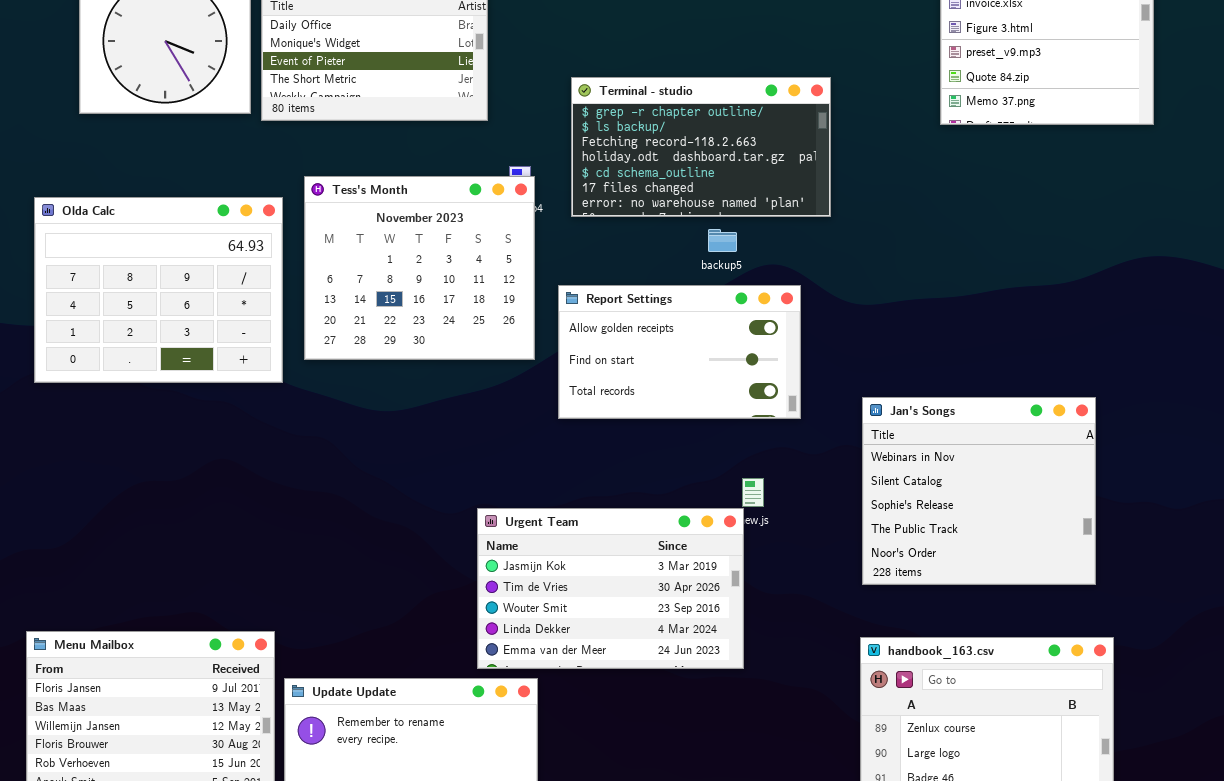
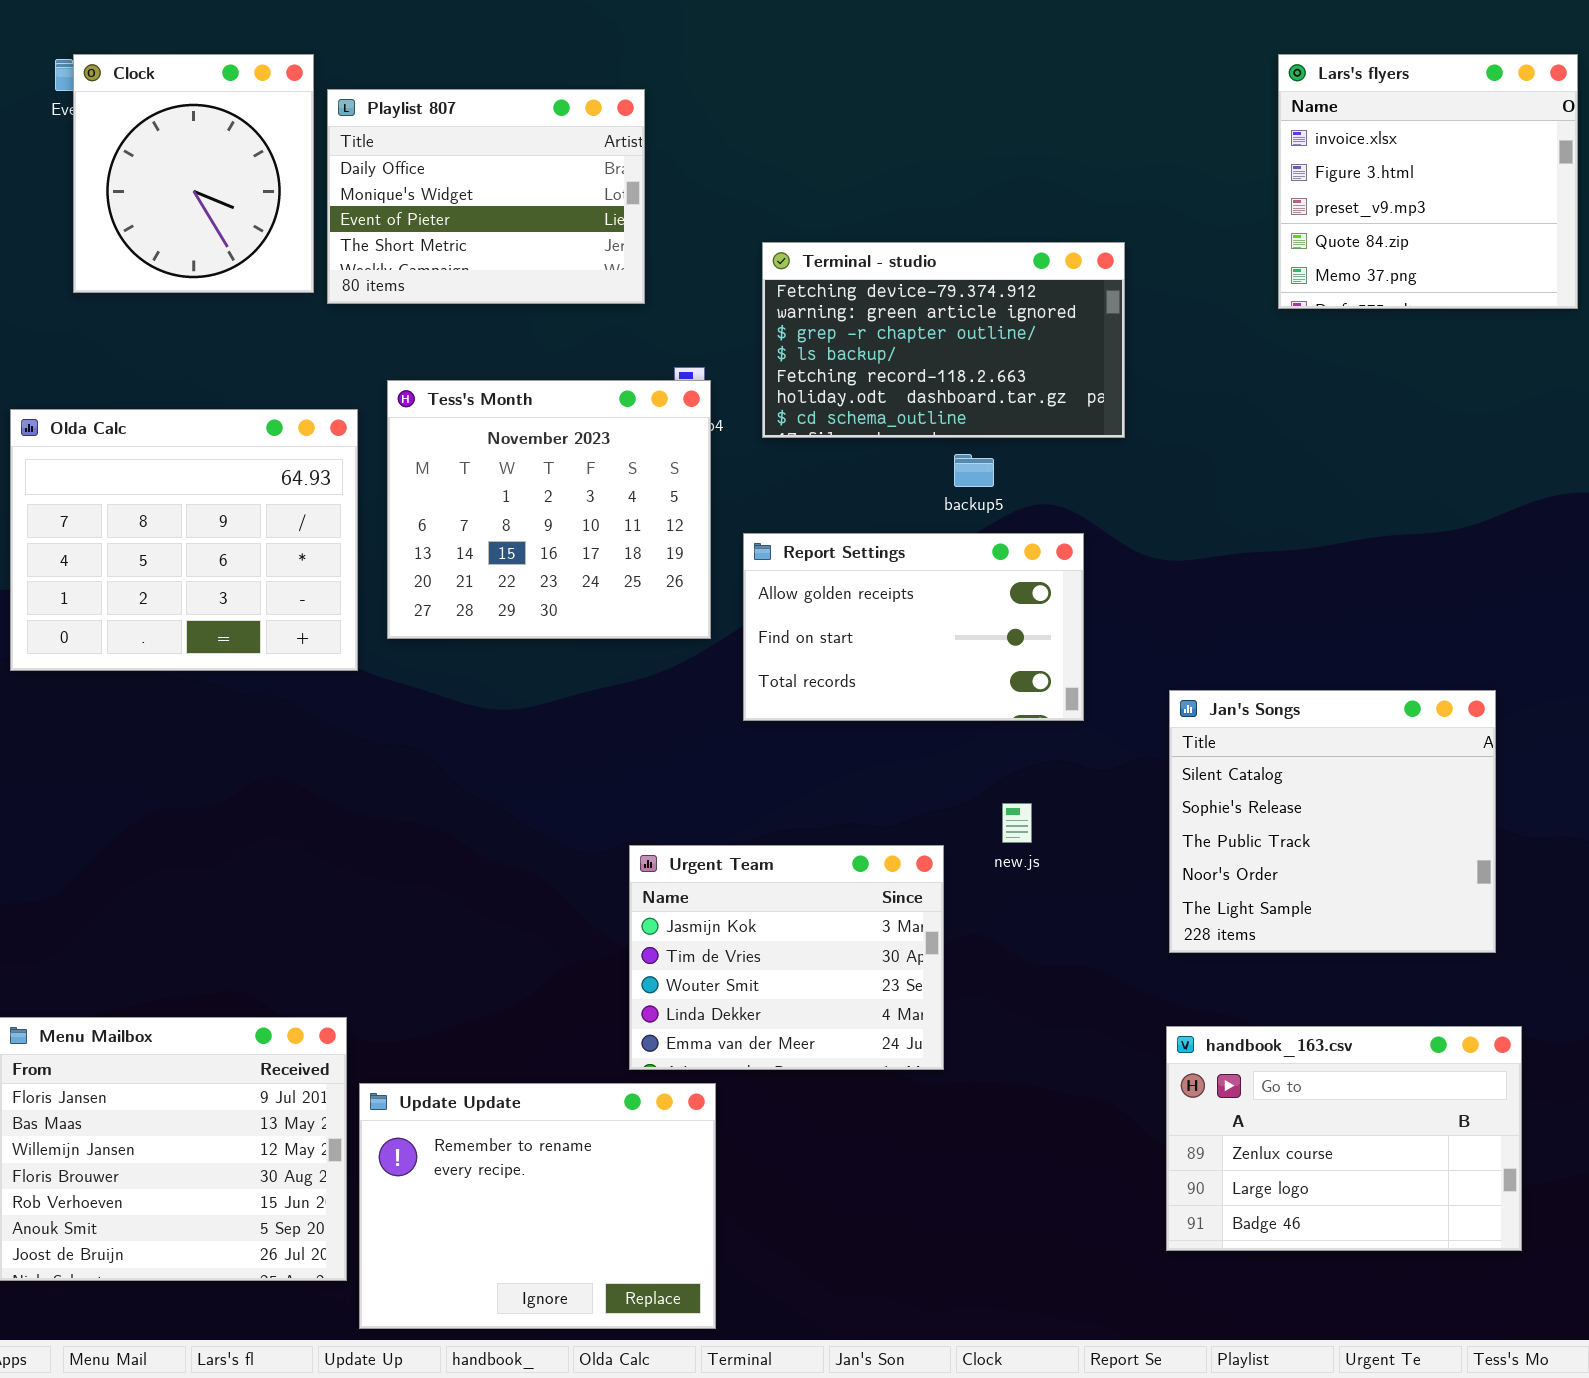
Terminal - studio: [571,77,831,217] -> [762,242,1125,438], scrolled up 2 rows
Jan's Songs: [862,397,1096,585] -> [1169,690,1496,953], scrolled down 1 row
Urgent Team: [477,508,744,669] -> [629,845,944,1070], resized

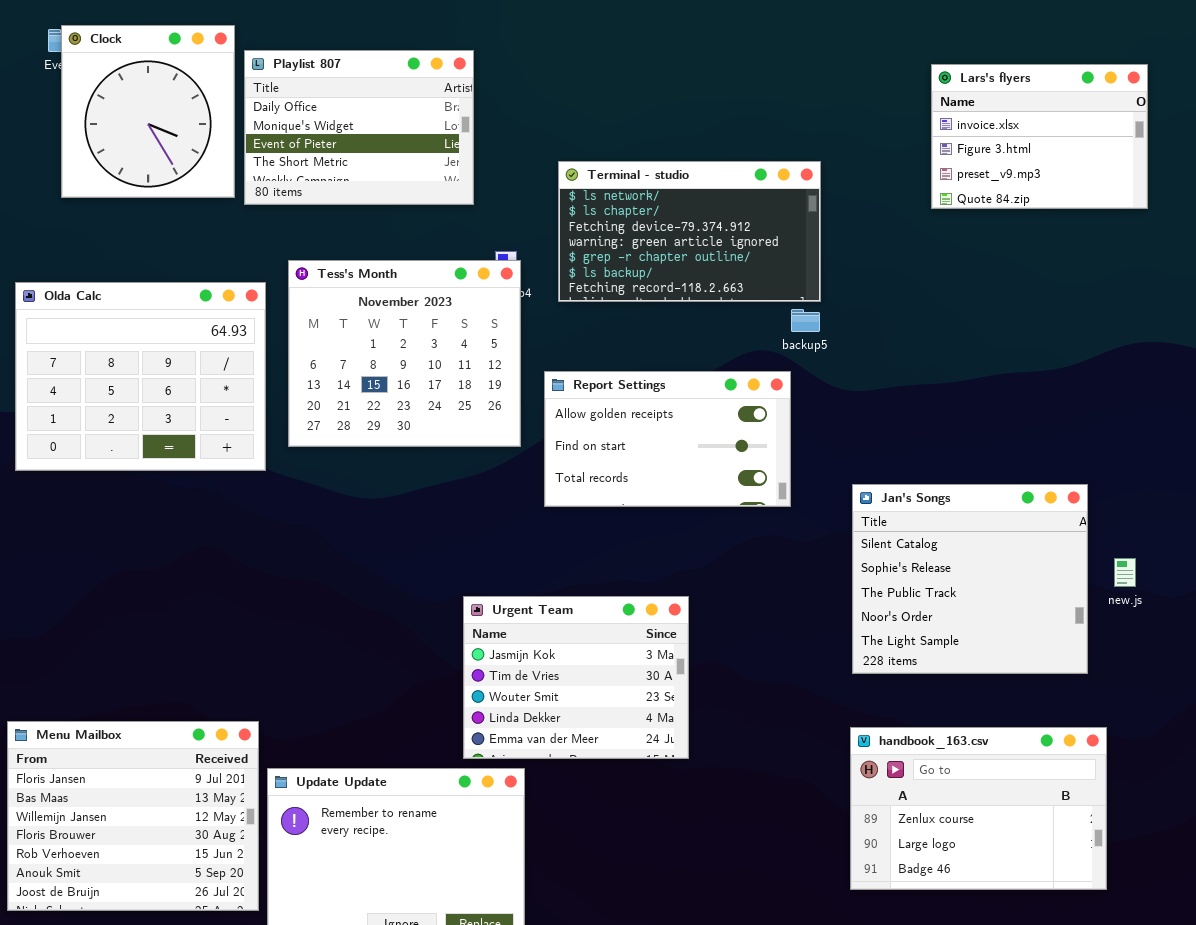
Lars's flyers: [1278,54,1578,309] -> [931,64,1148,209], resized
Terminal - studio: [762,242,1125,438] -> [558,161,821,302], scrolled up 2 rows
backup5: [954,454,994,487] -> [791,309,820,332], moved
new.js: [1002,803,1032,843] -> [1114,558,1136,587], moved

